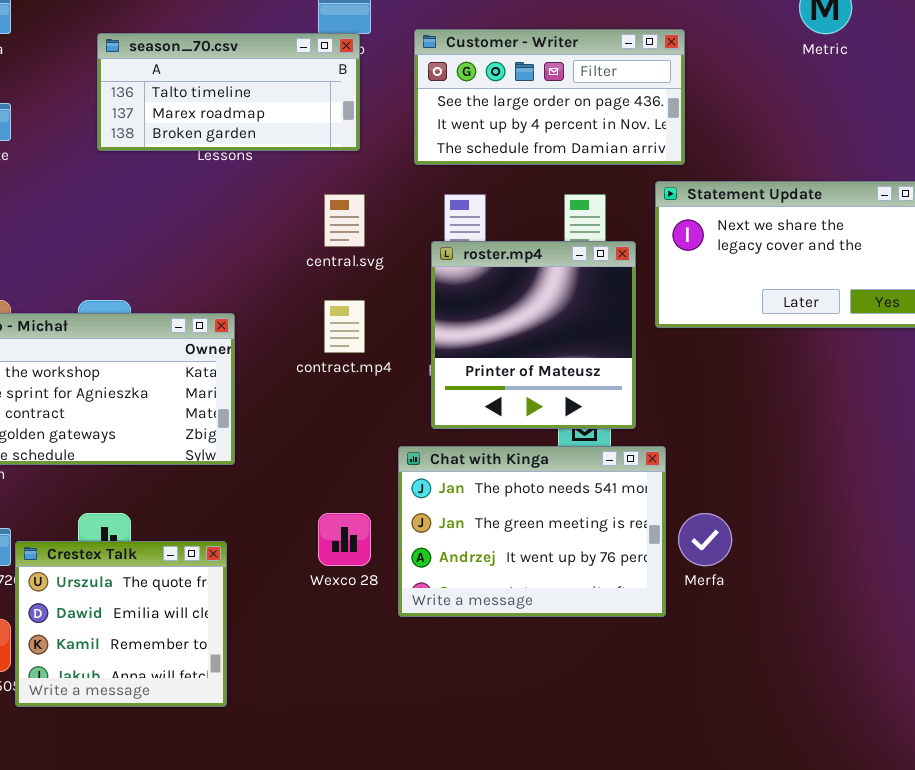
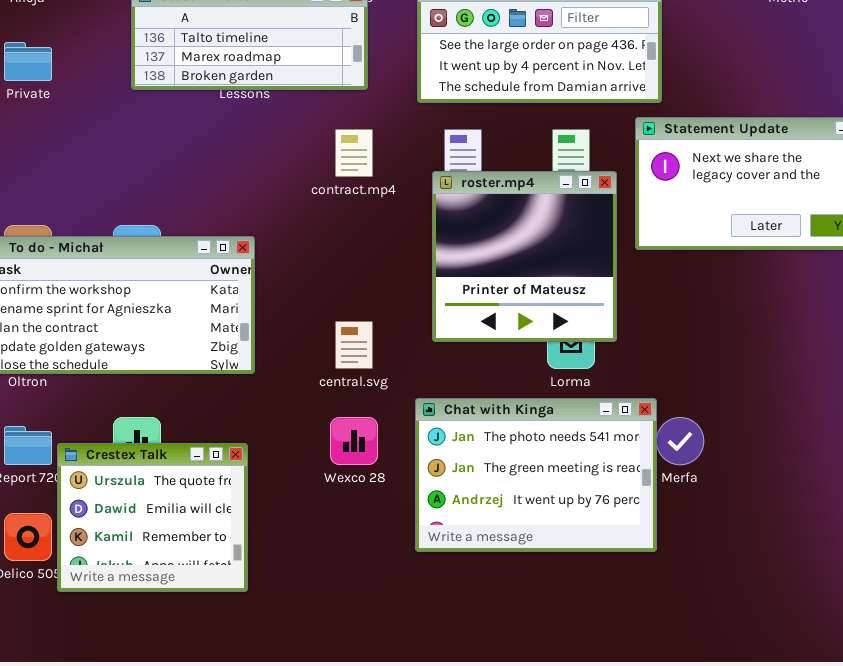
central.svg: [324,194,365,247] -> [335,321,373,369], moved
contract.mp4: [324,300,365,353] -> [335,129,373,177], moved
Chat with Kinga: [398,446,666,617] -> [415,398,657,552], moved

